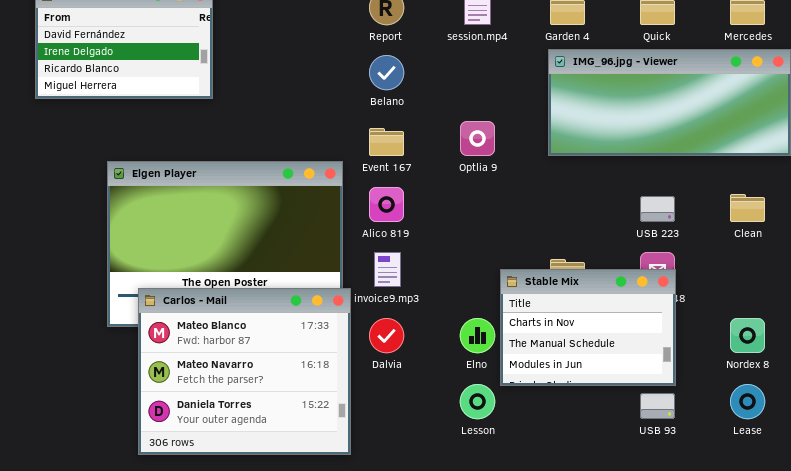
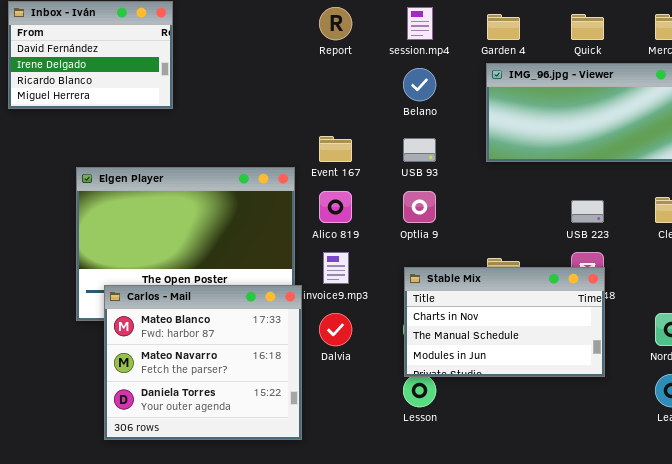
Belano: [369,55,404,90] -> [403,68,436,101], moved
Optlia 9: [460,121,495,156] -> [403,191,436,223], moved
Stable Mix: [500,269,676,386] -> [404,267,605,377], resized
USB 93: [640,393,675,419] -> [403,138,436,162], moved

